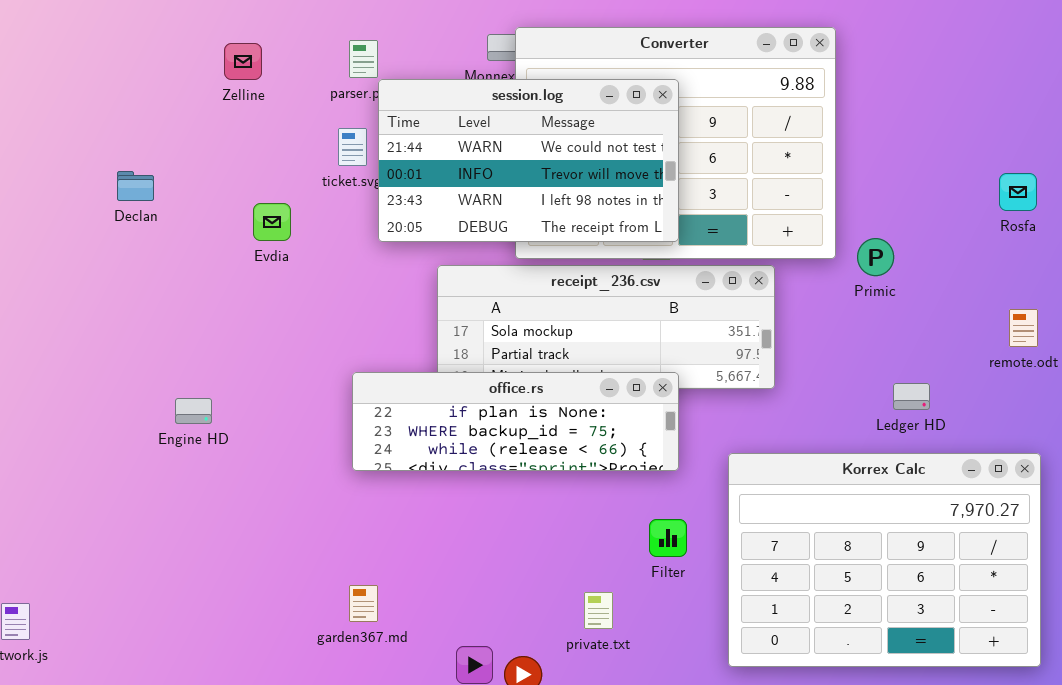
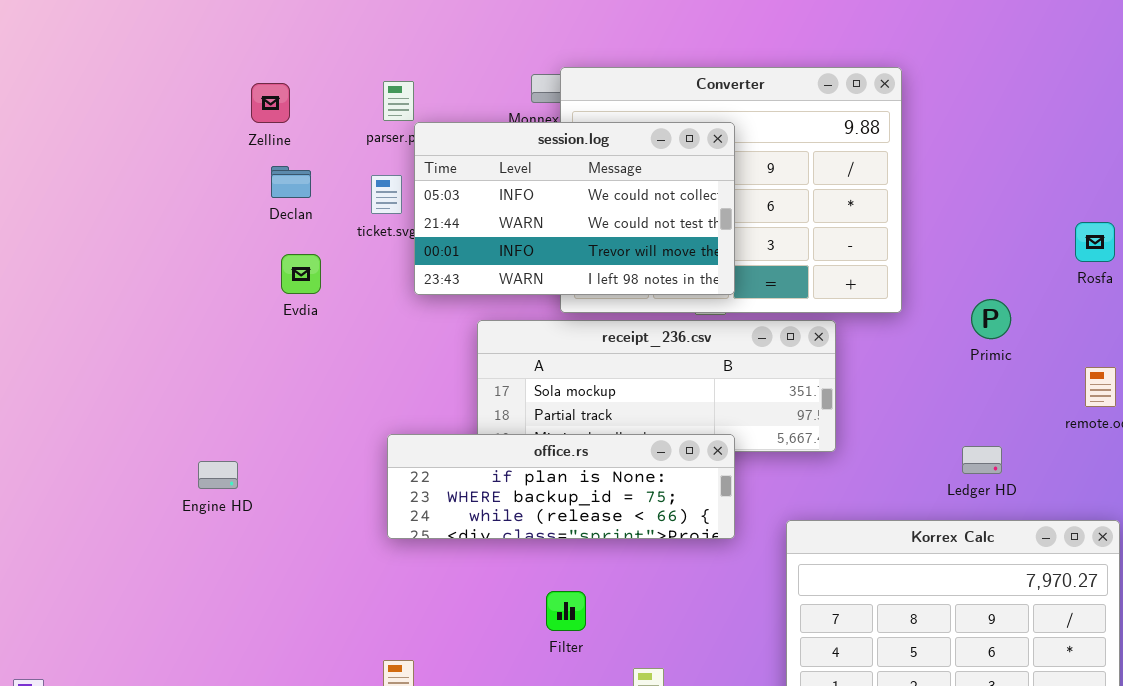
session.log: [378,79,679,242] -> [414,122,735,295], scrolled up 1 row
Declan: [117,171,154,201] -> [271,166,311,198], moved
Primic: [857,238,894,276] -> [971,299,1011,339], moved
Filter: [649,519,687,557] -> [546,591,586,631], moved

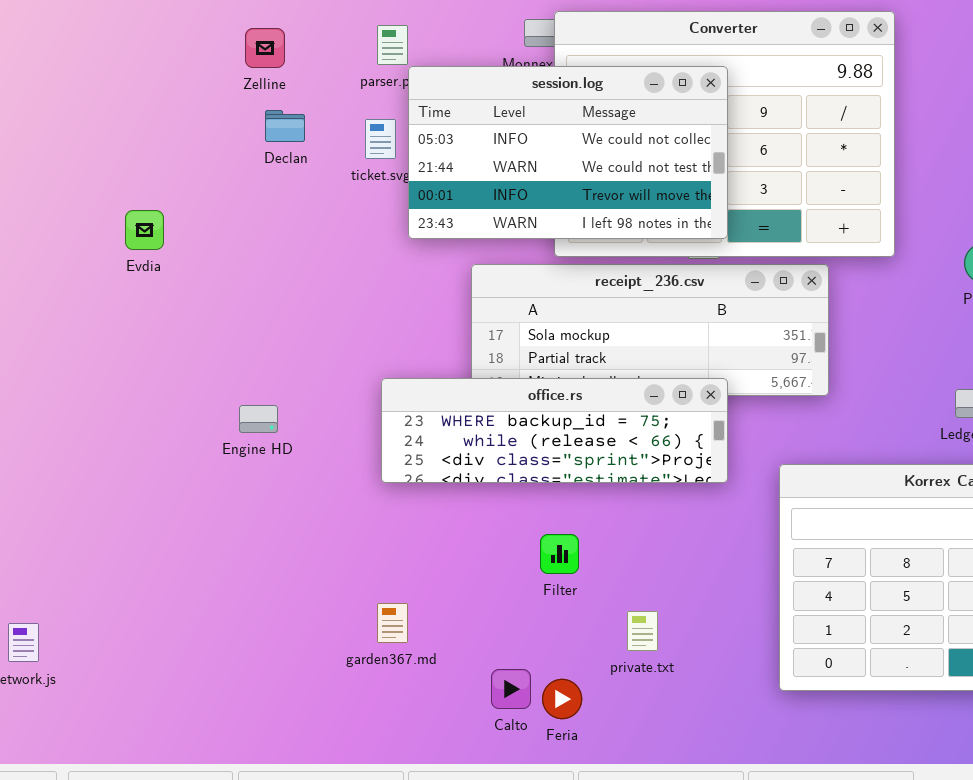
Evdia: [281,254,321,294] -> [125,210,164,250], moved
office.rs: [387,434,735,539] -> [381,378,728,483], scrolled down 1 row
Engine HD: [198,461,238,489] -> [239,405,278,433], moved

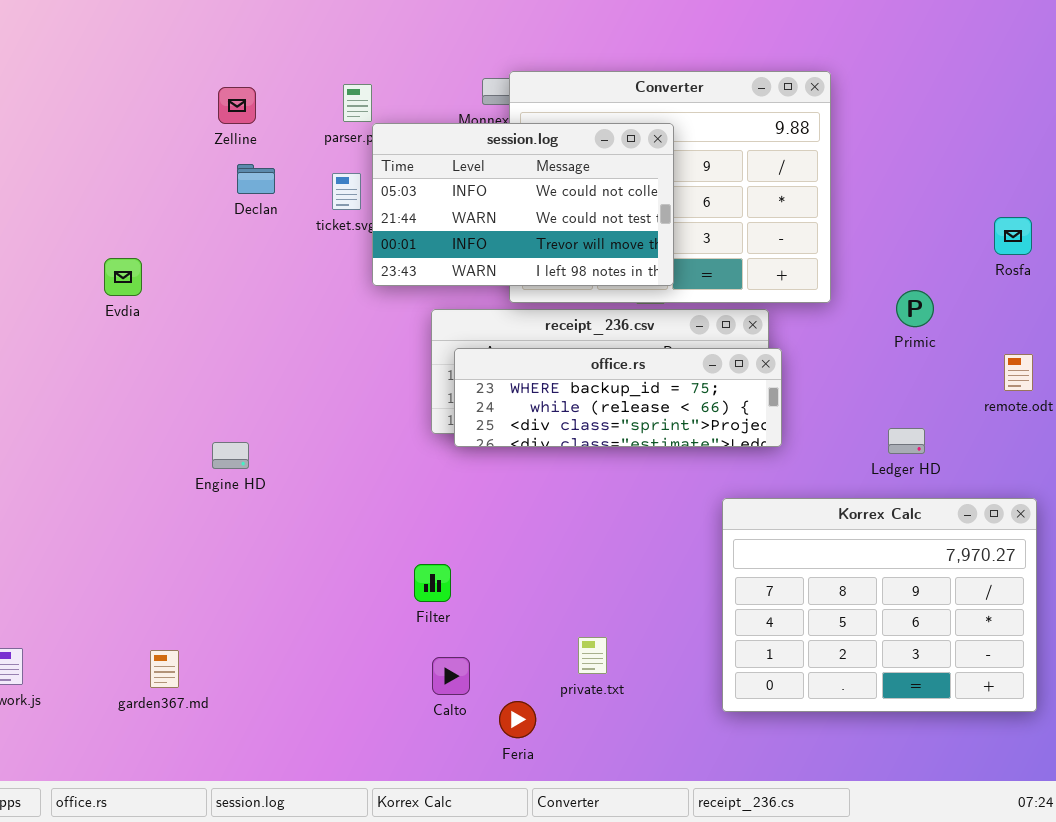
office.rs: [381,378,728,483] -> [454,348,782,447], moved
Filter: [540,534,579,574] -> [414,564,451,602], moved
garden367.md: [377,603,408,643] -> [150,650,179,688], moved
Calto: [491,669,531,709] -> [432,657,470,695], moved

